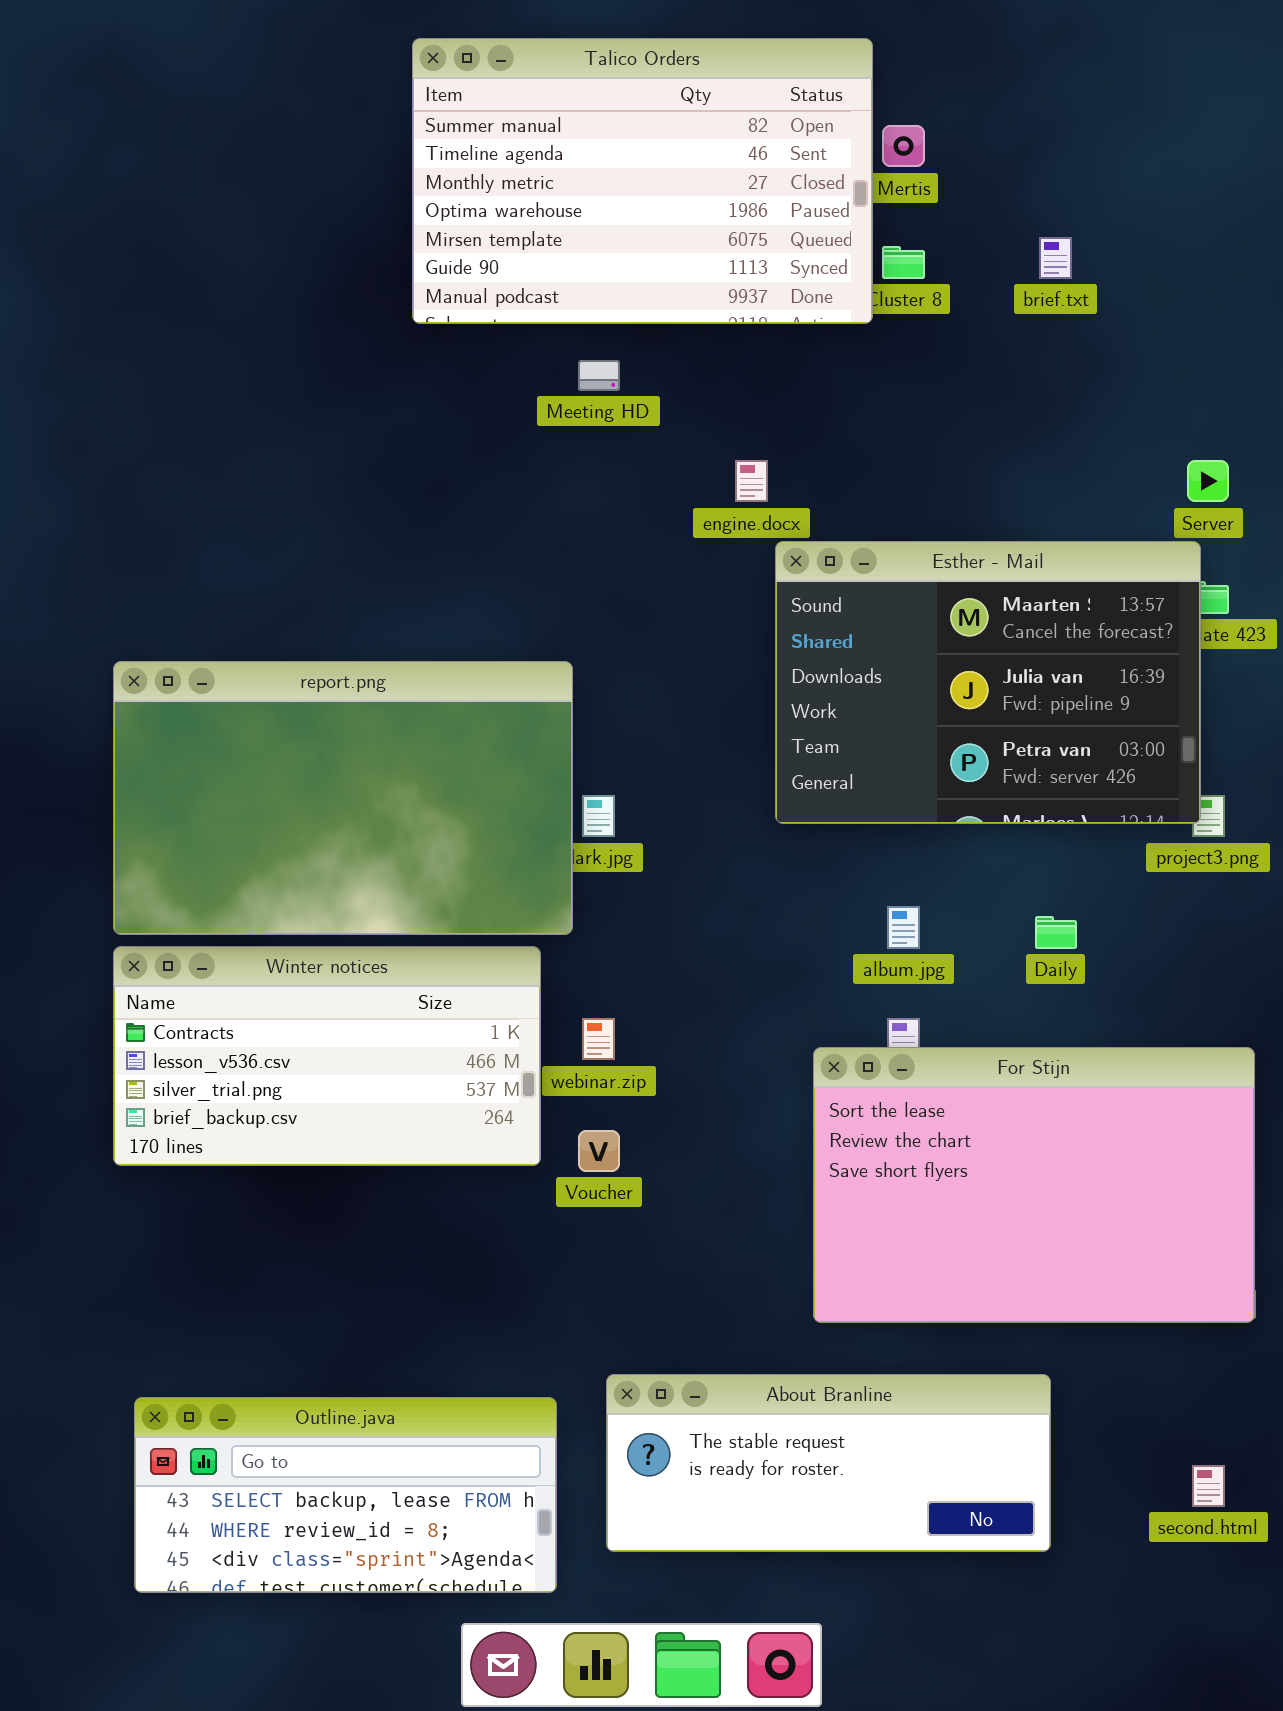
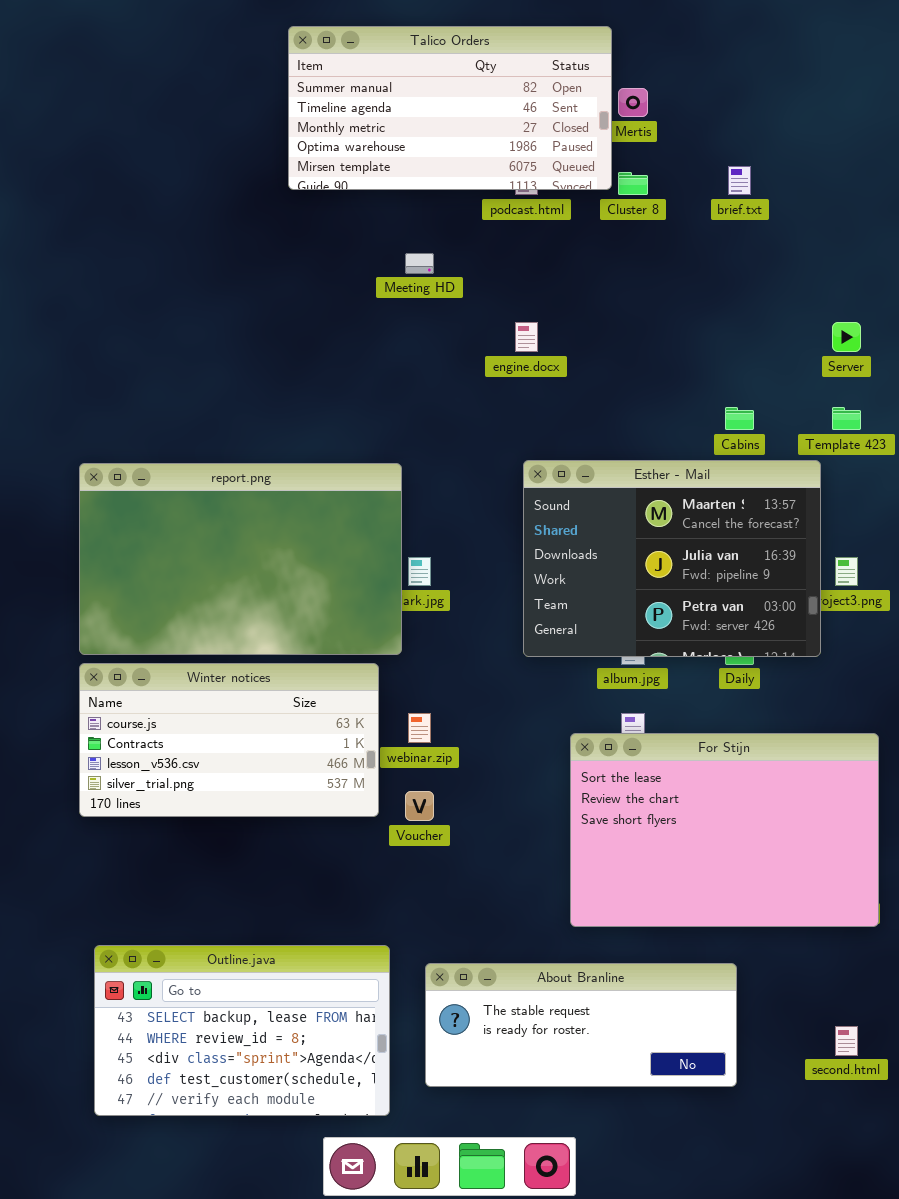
Talico Orders: [412,38,873,324] -> [288,26,612,190], resized
Esther - Mail: [775,541,1201,824] -> [523,460,821,657], moved
Winter notices: [113,946,541,1166] -> [79,663,379,817], scrolled up 1 row
Outline.java: [134,1397,557,1593] -> [94,945,390,1116], resized

